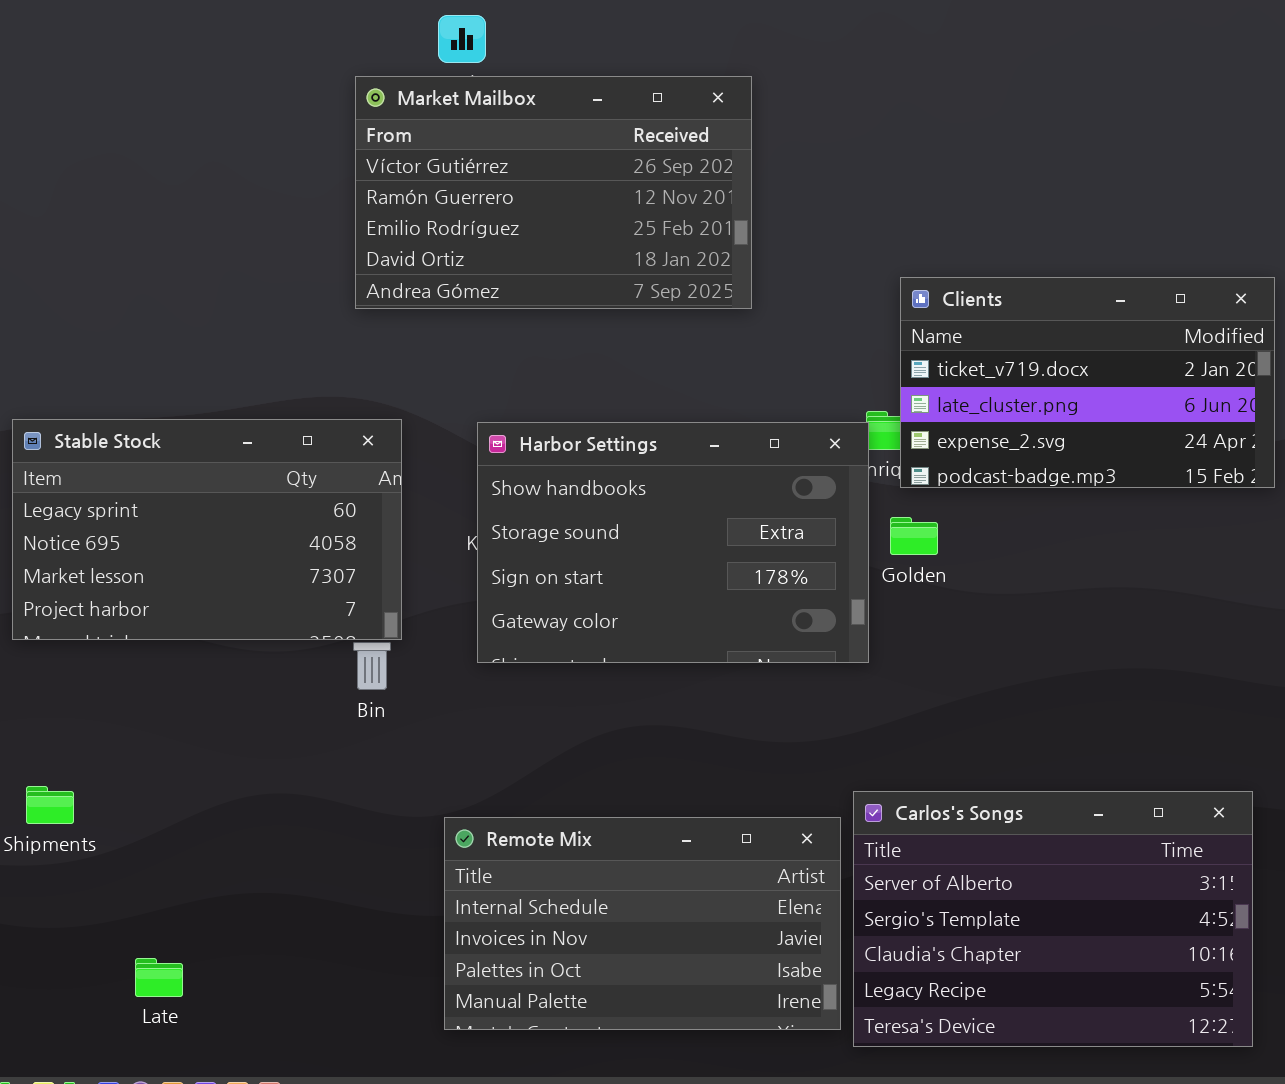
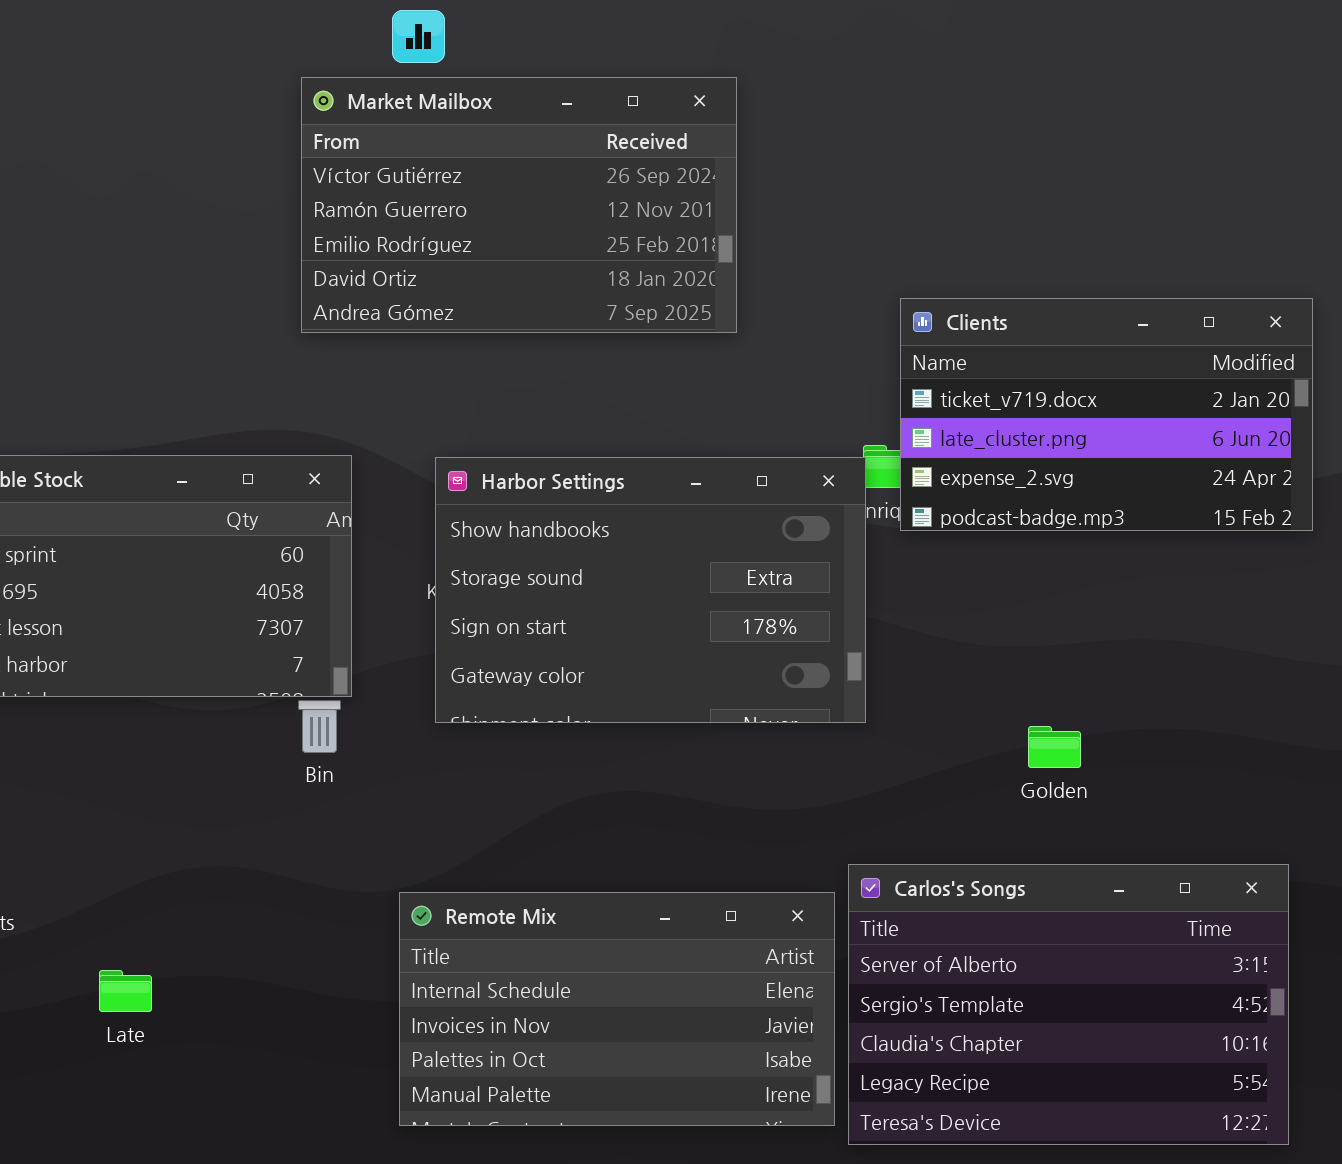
Golden: [890,517,938,555] -> [1028,726,1081,768], moved
Late: [135,958,183,997] -> [99,970,152,1012], moved

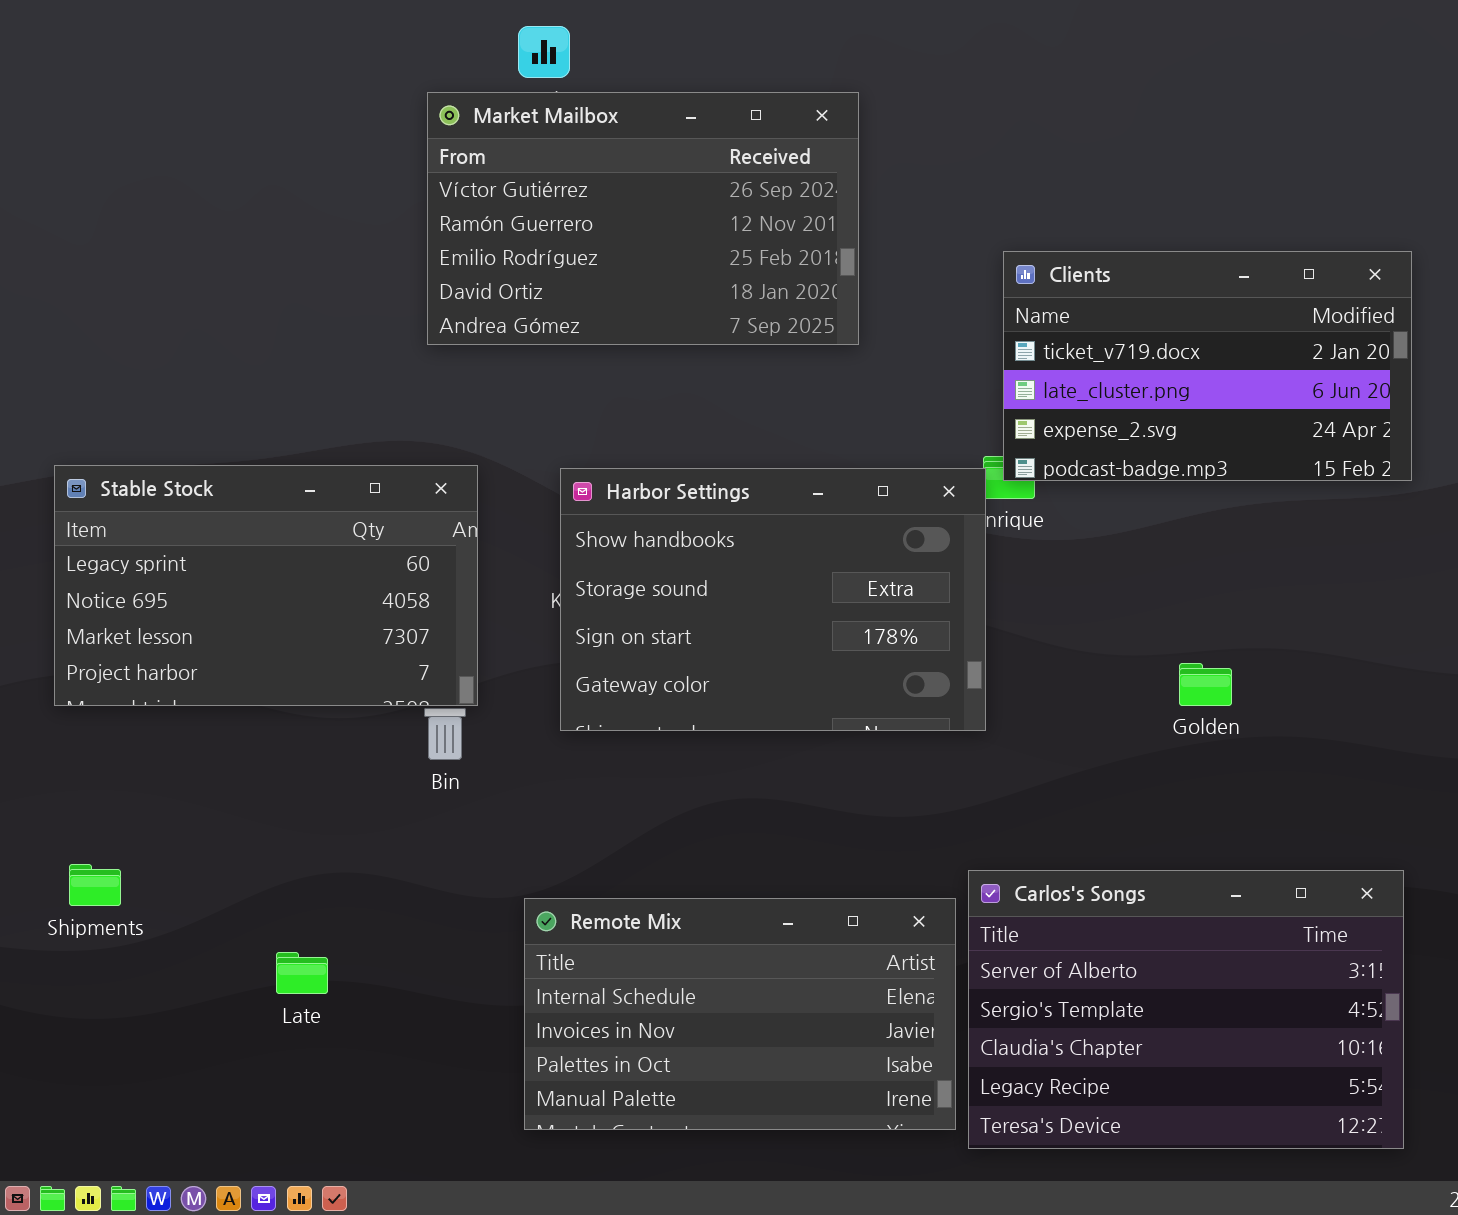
Clients: [900,298,1313,531] -> [1003,251,1412,481], moved
Golden: [1028,726,1081,768] -> [1179,663,1232,706], moved
Late: [99,970,152,1012] -> [276,952,328,994], moved

